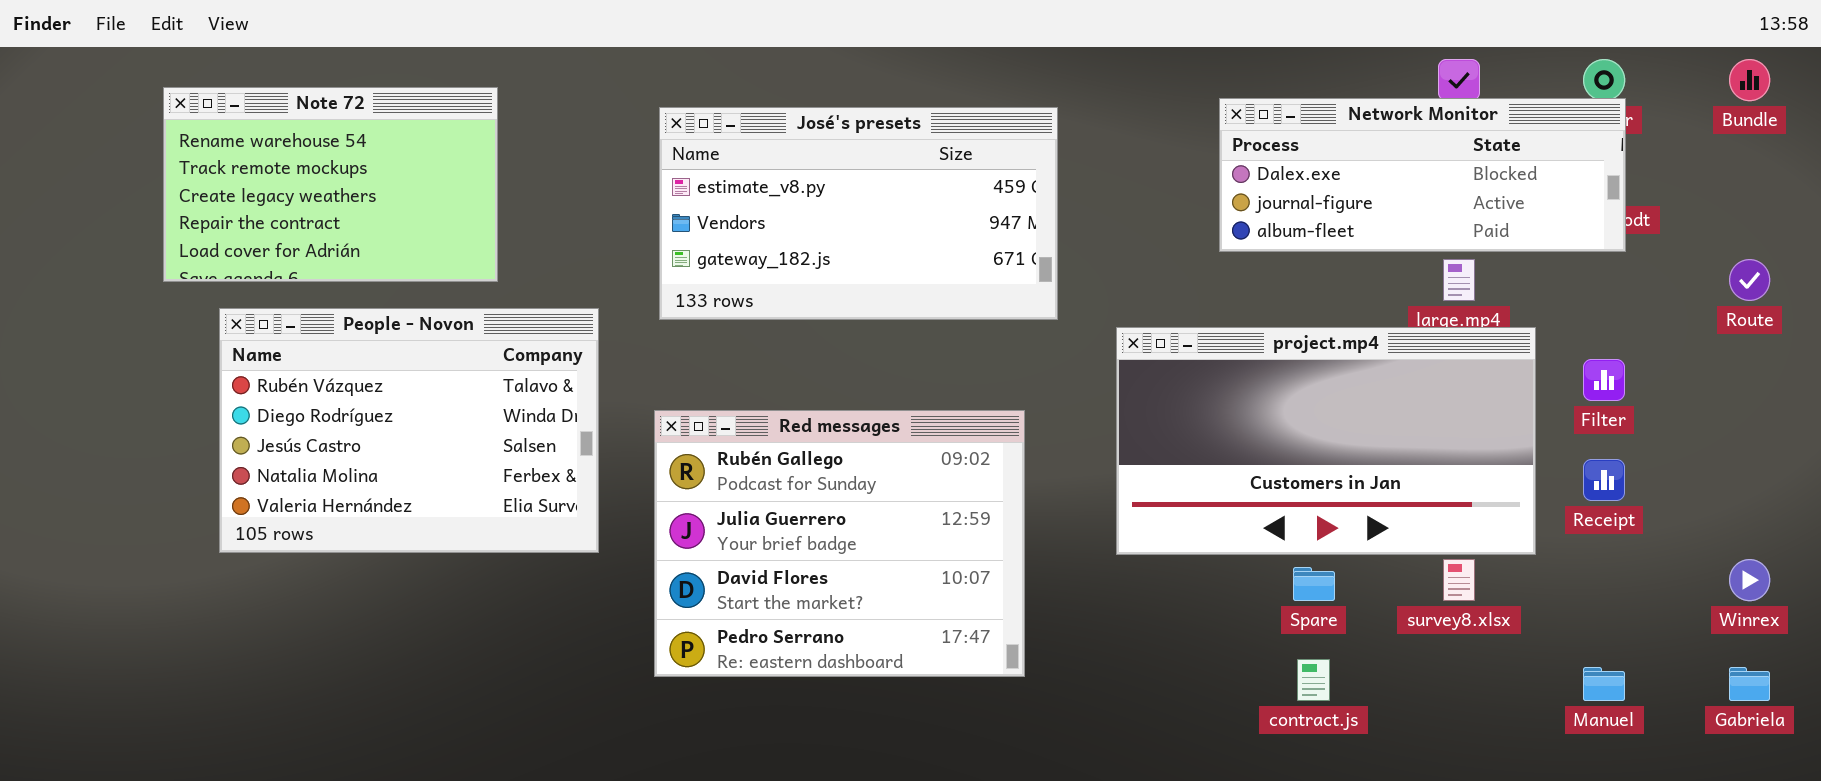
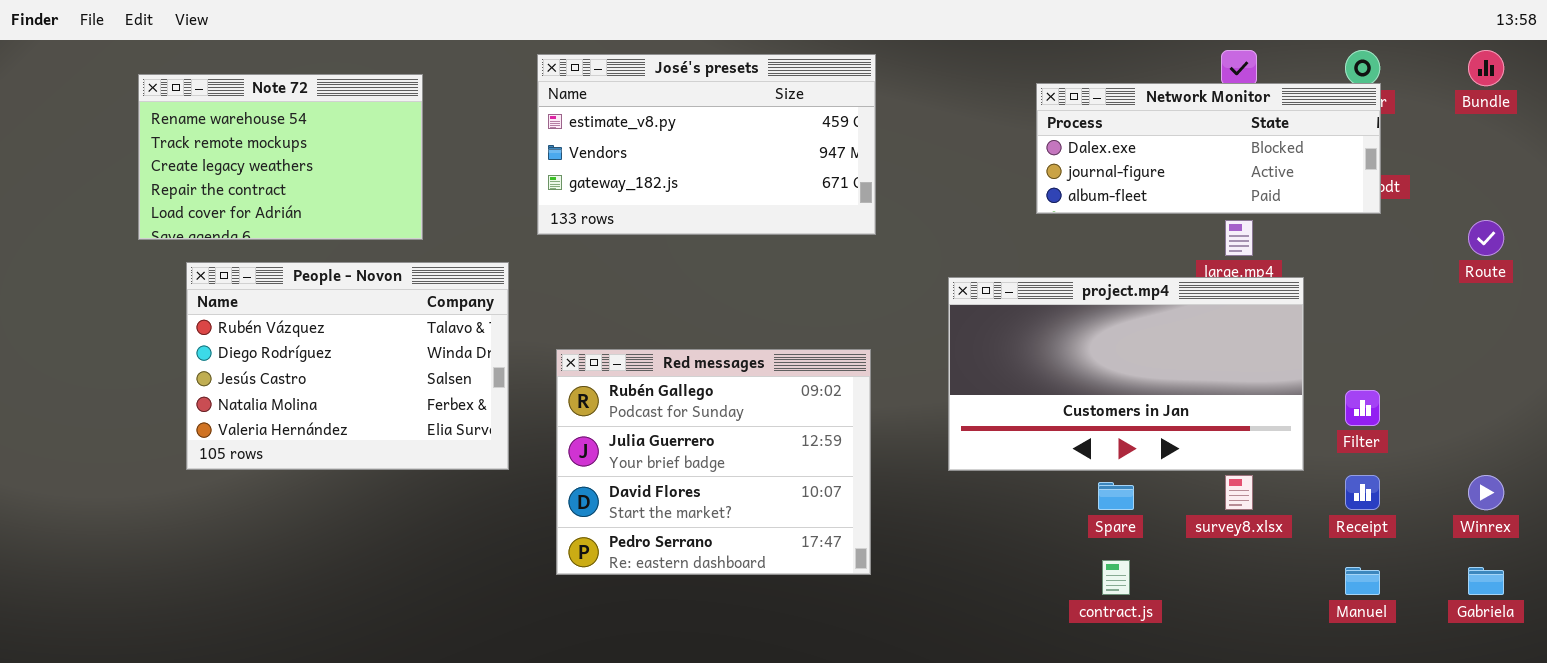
José's presets: [659,107,1058,320] -> [537,54,876,235], moved
Filter: [1583,359,1625,401] -> [1345,390,1380,426], moved
Receipt: [1583,459,1625,501] -> [1345,475,1380,510], moved

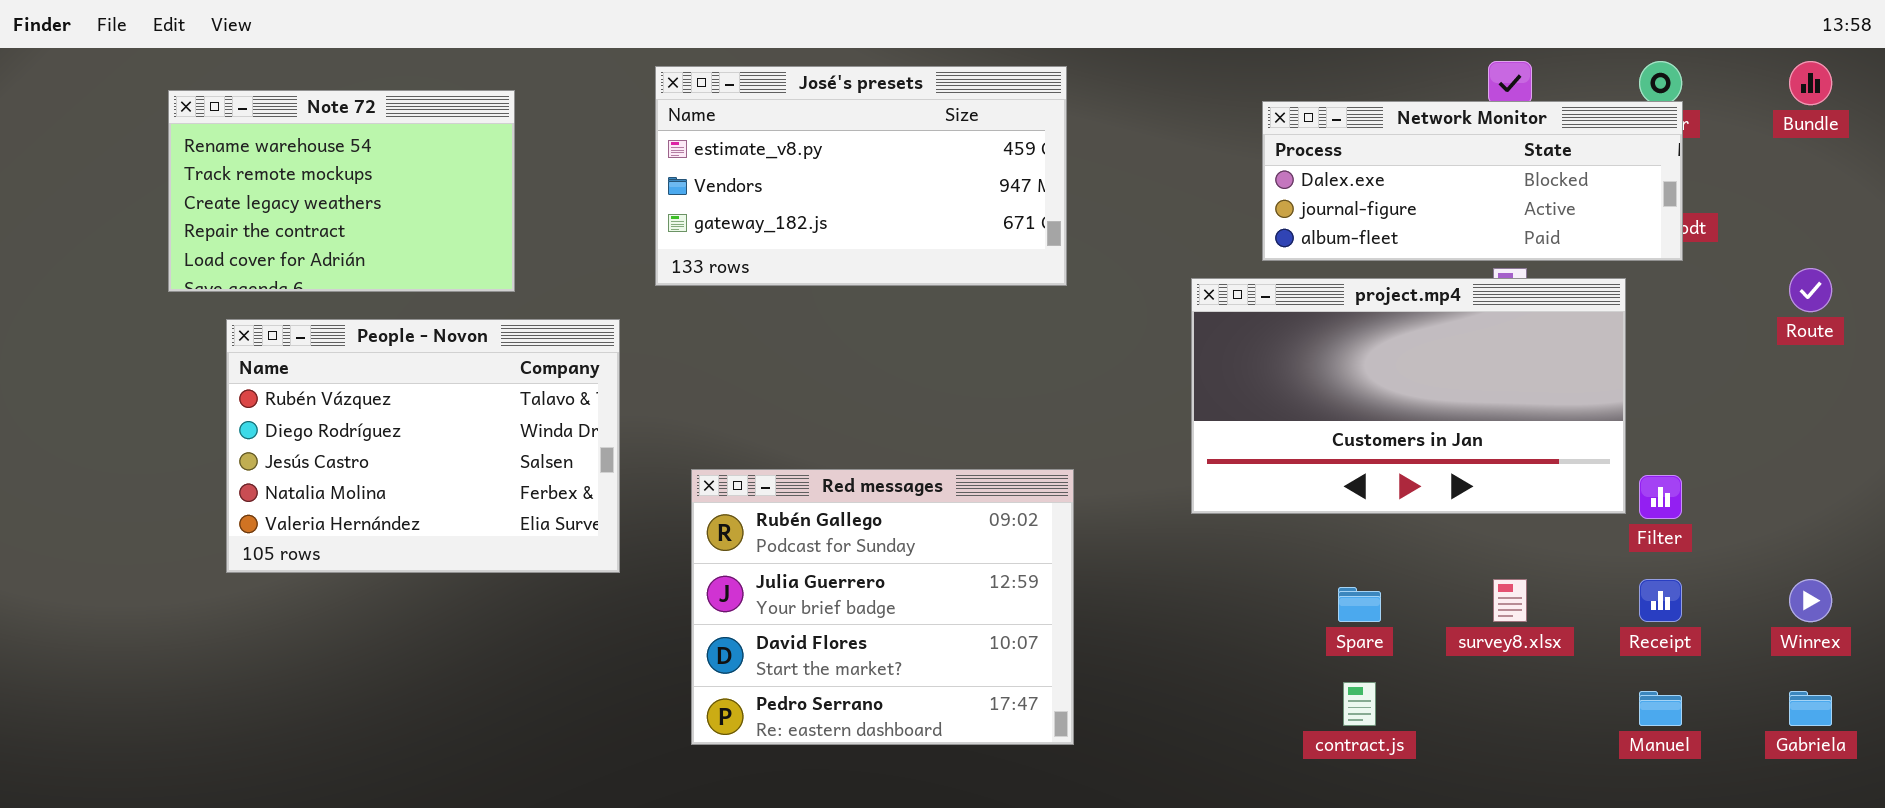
project.mp4: [948,277,1304,471] -> [1191,278,1626,514], moved
Red messages: [556,349,871,575] -> [691,469,1074,745], moved

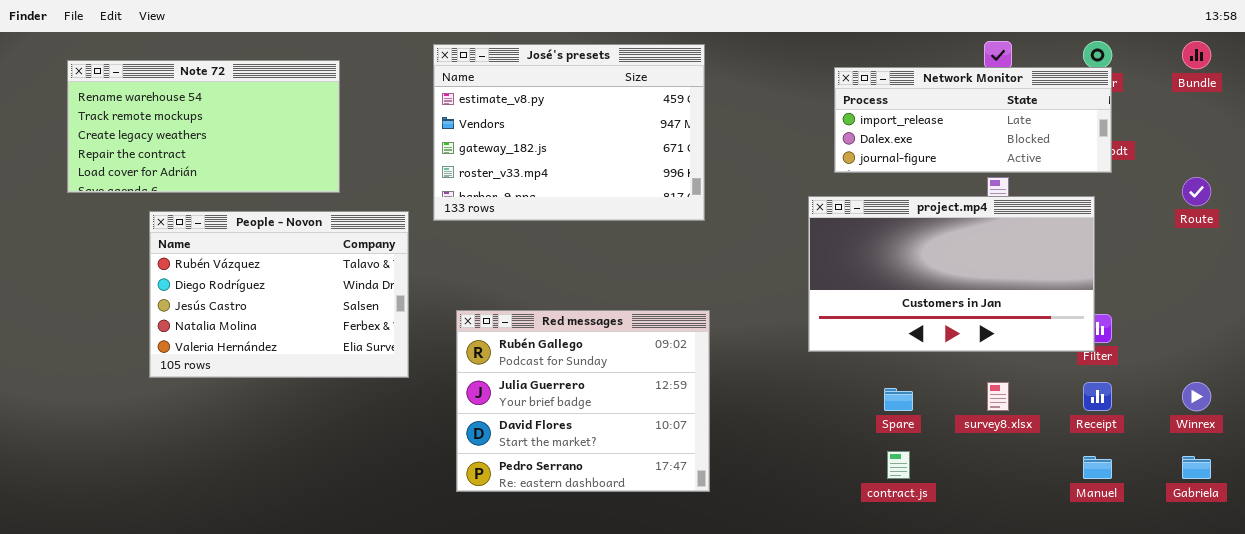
José's presets: [655,66,1067,286] -> [433,44,705,221], resized
Note 72: [168,90,515,292] -> [67,60,340,193], resized
Network Monitor: [1262,101,1683,261] -> [834,67,1112,173], scrolled up 1 row
project.mp4: [1191,278,1626,514] -> [808,196,1095,352], moved

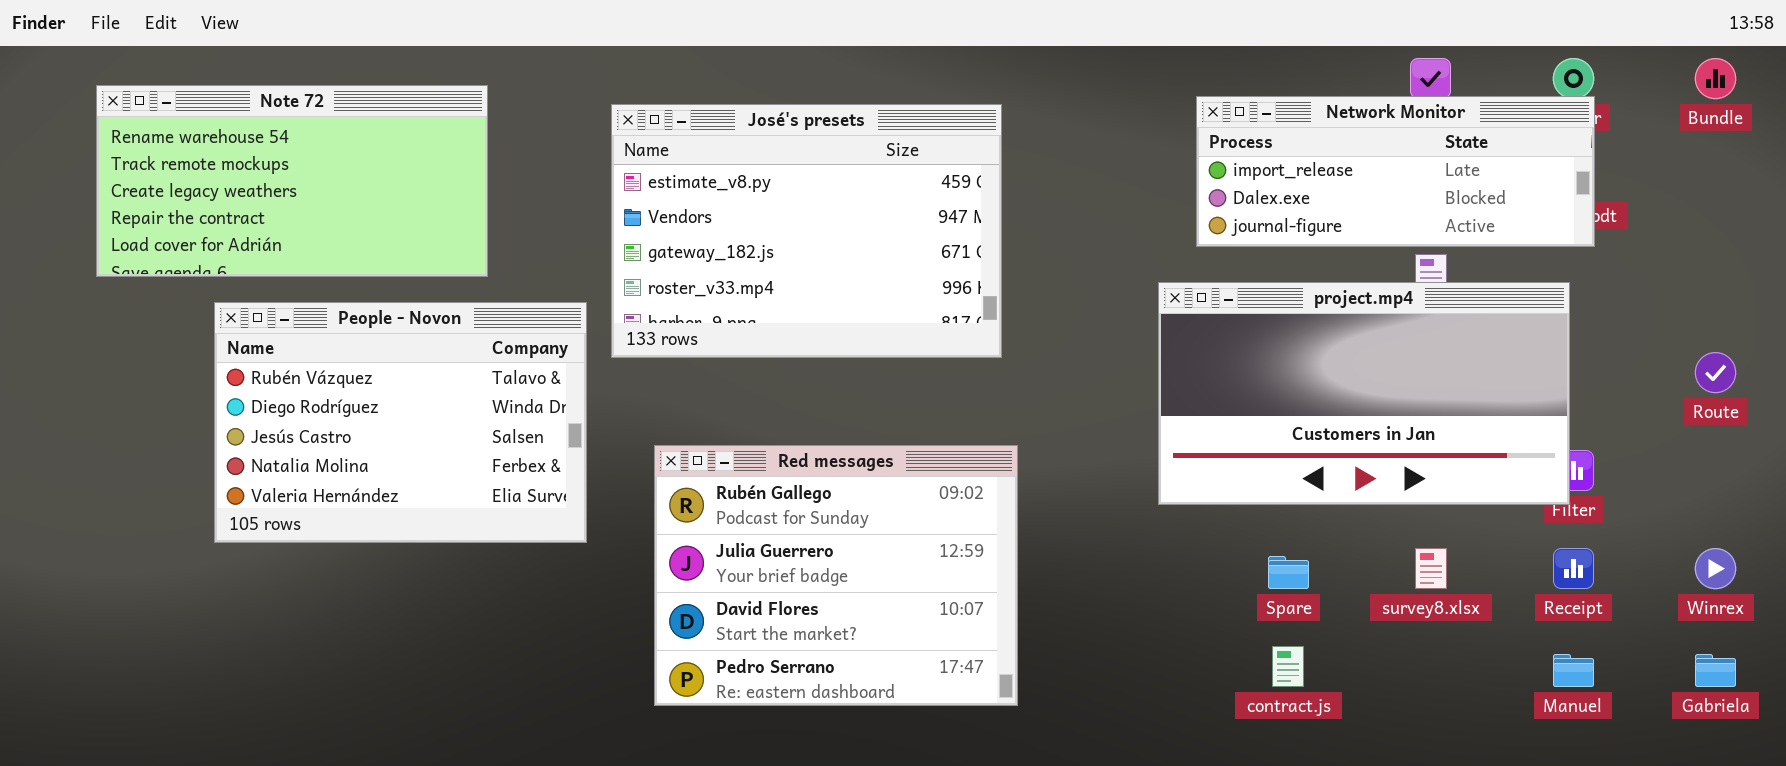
José's presets: [433,44,705,221] -> [611,104,1002,358], moved
Route: [1182,177,1211,206] -> [1695,352,1736,393], moved

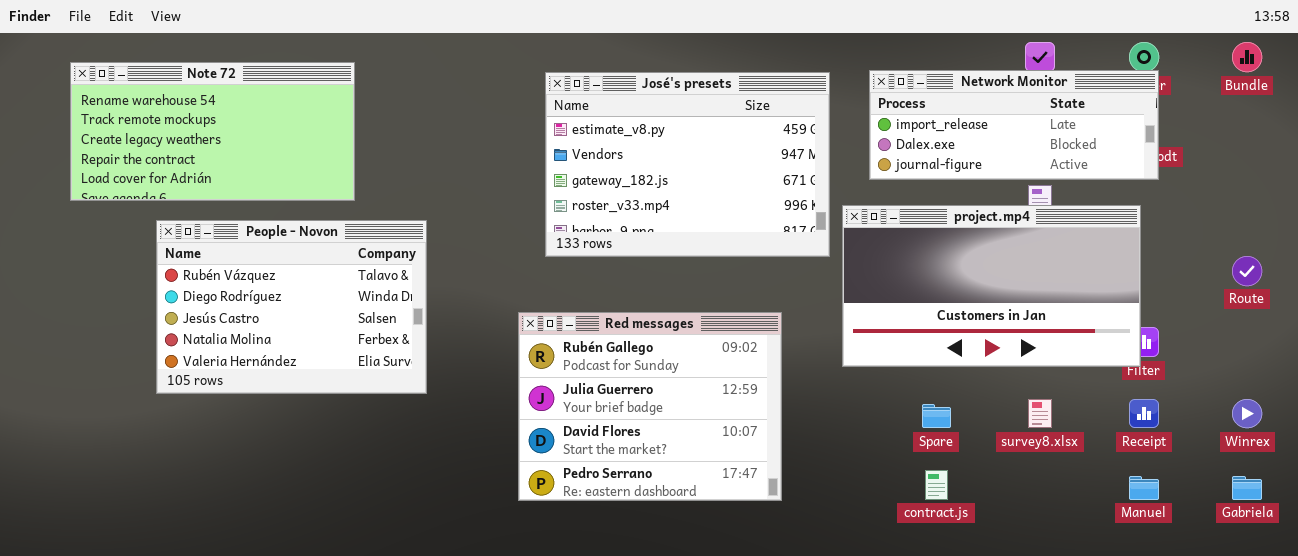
José's presets: [611,104,1002,358] -> [545,72,830,257], moved
Red messages: [654,445,1018,706] -> [518,312,782,501], moved

